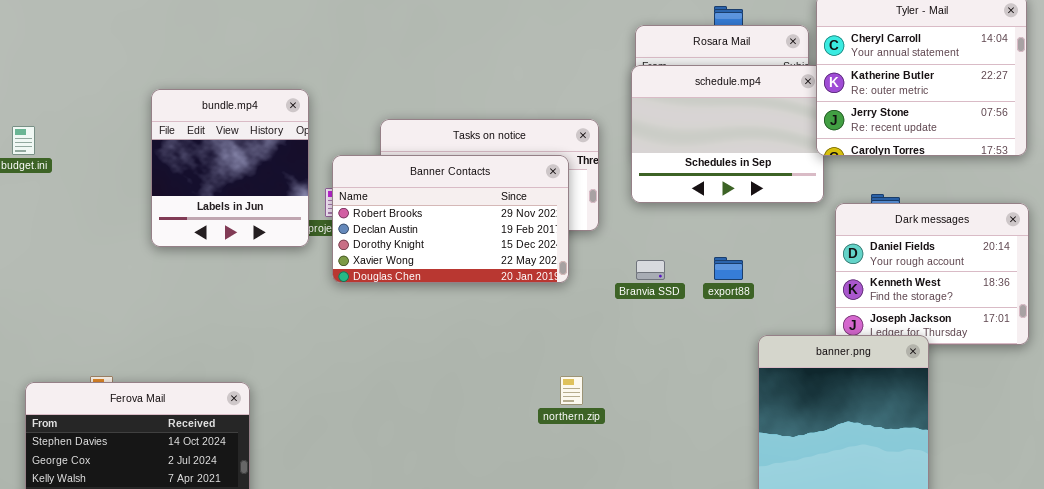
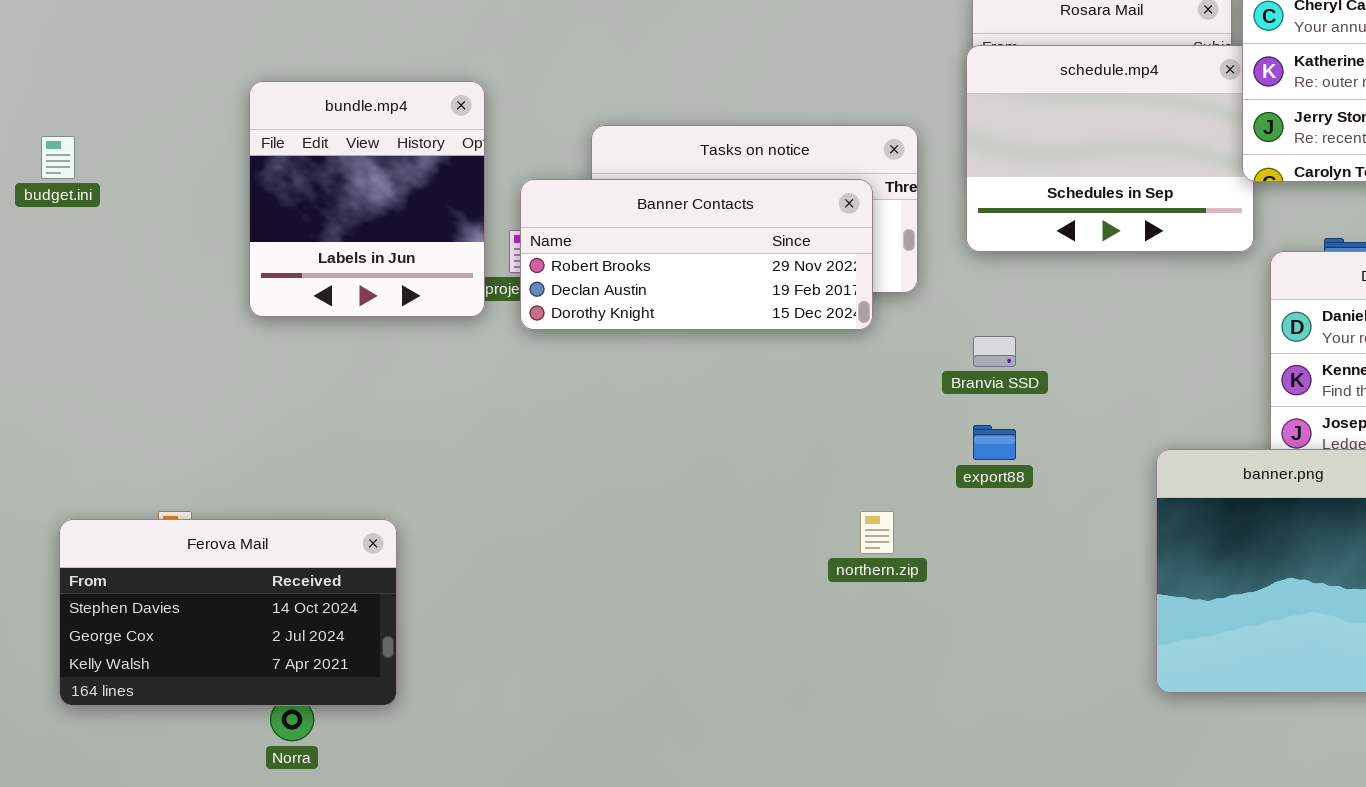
Banner Contacts: [332,155,569,283] -> [520,179,873,330], resized
export88: [714,257,743,280] -> [973,425,1016,460], moved

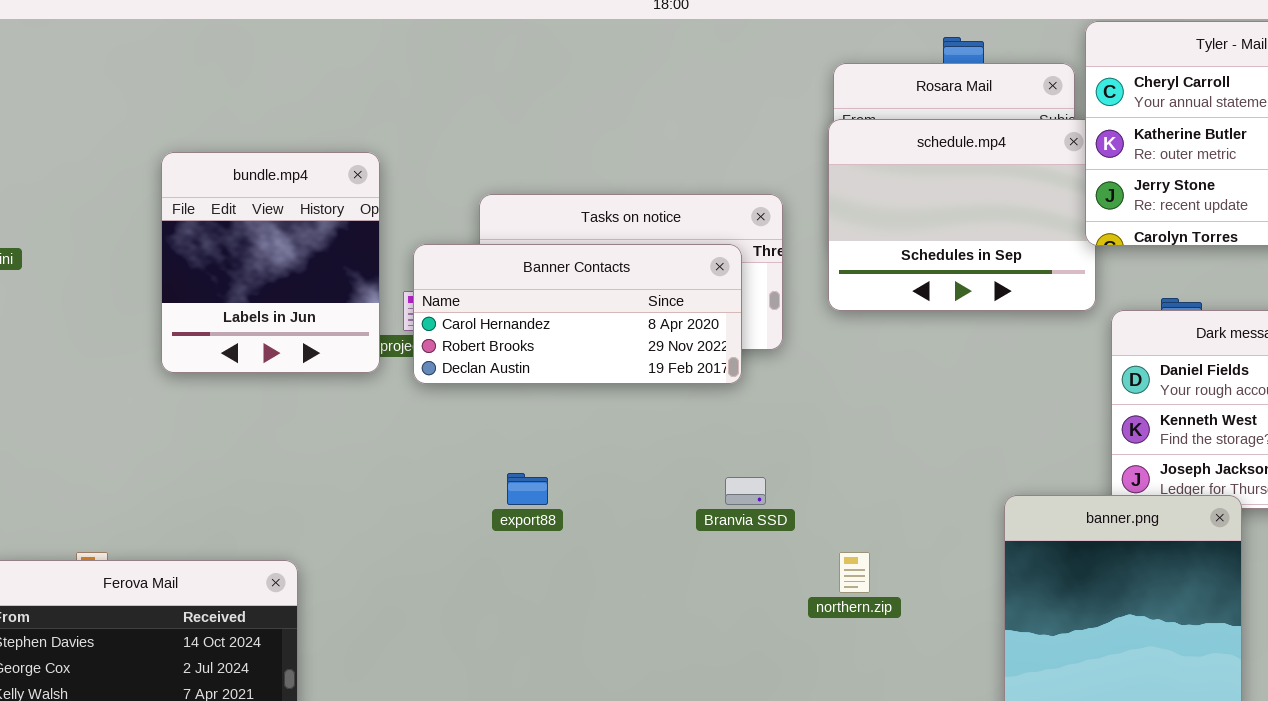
Banner Contacts: [520,179,873,330] -> [413,244,742,384], scrolled up 1 row
Branvia SSD: [973,336,1016,367] -> [725,477,766,505], moved
export88: [973,425,1016,460] -> [507,473,548,505], moved
northern.zip: [860,511,894,554] -> [839,552,870,593], moved

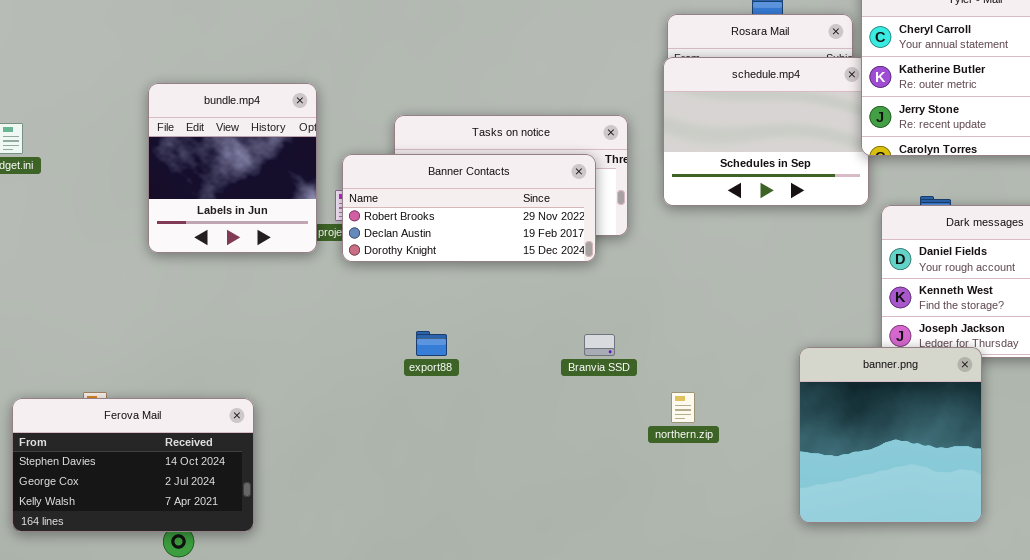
Banner Contacts: [413,244,742,384] -> [342,154,596,262], scrolled down 1 row

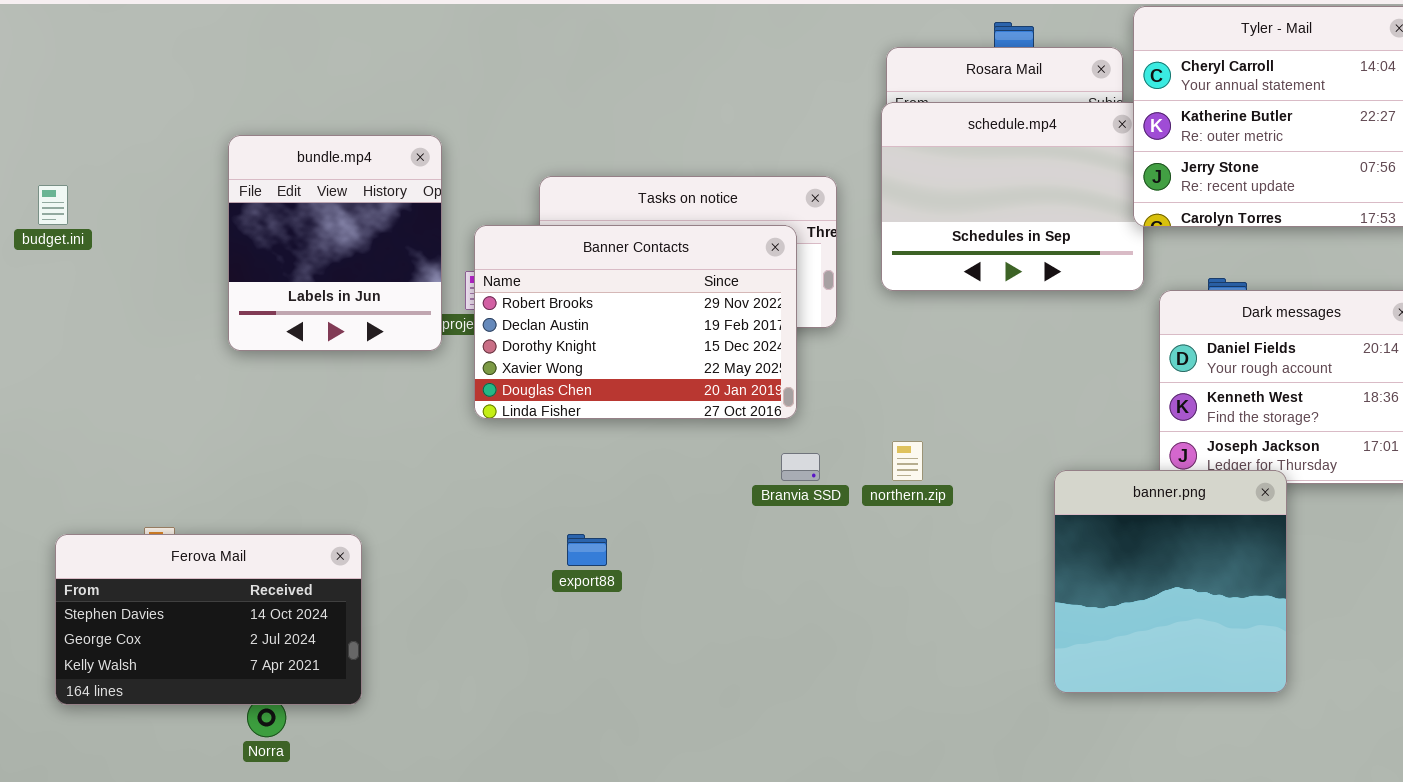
Banner Contacts: [342,154,596,262] -> [474,225,797,419], resized
export88: [416,331,447,356] -> [567,534,607,566], moved
northern.zip: [671,392,695,423] -> [892,441,923,481], moved

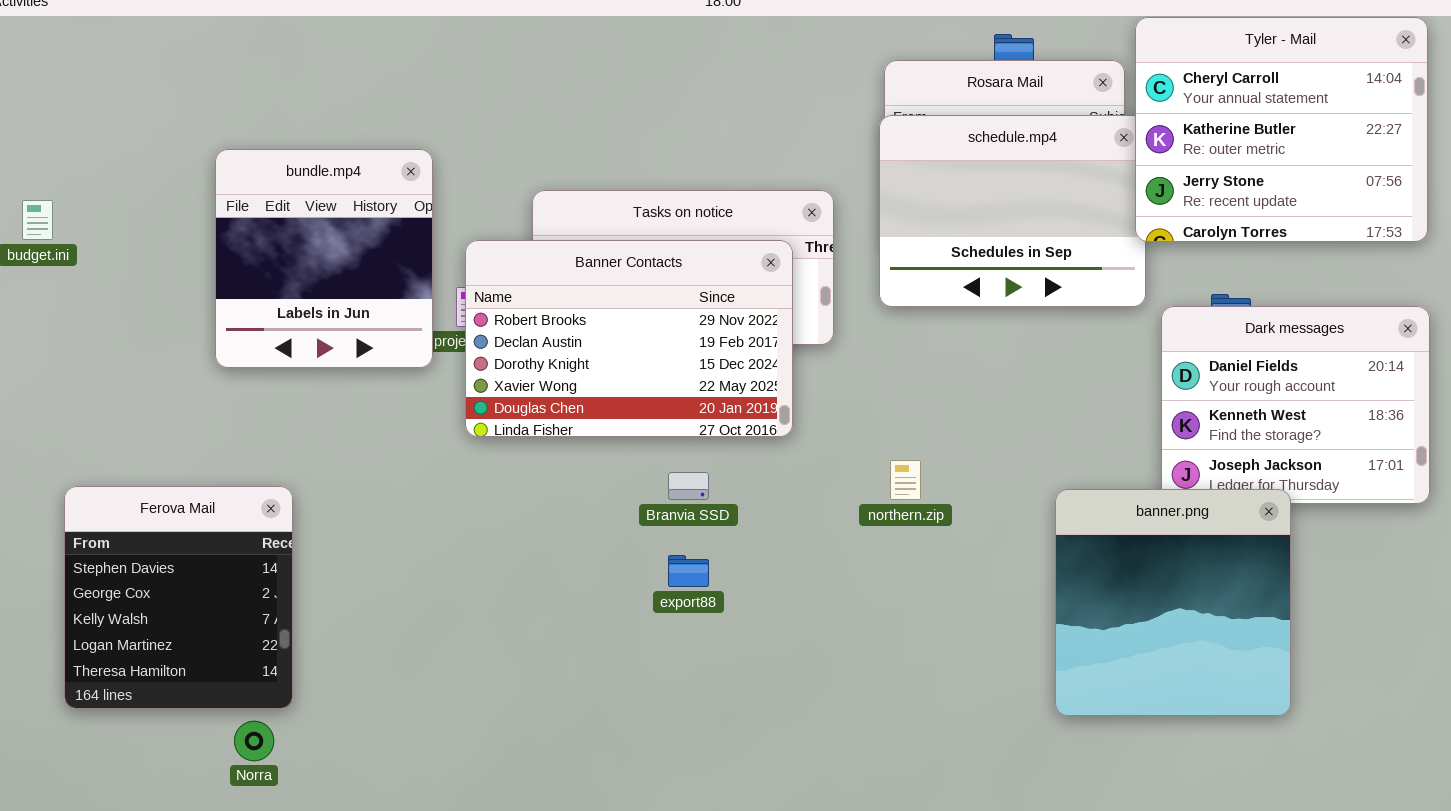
Branvia SSD: [781,453,820,481] -> [668,472,709,500], moved
Ferova Mail: [55,534,362,705] -> [64,486,293,709], moved, resized
export88: [567,534,607,566] -> [668,555,709,587], moved

